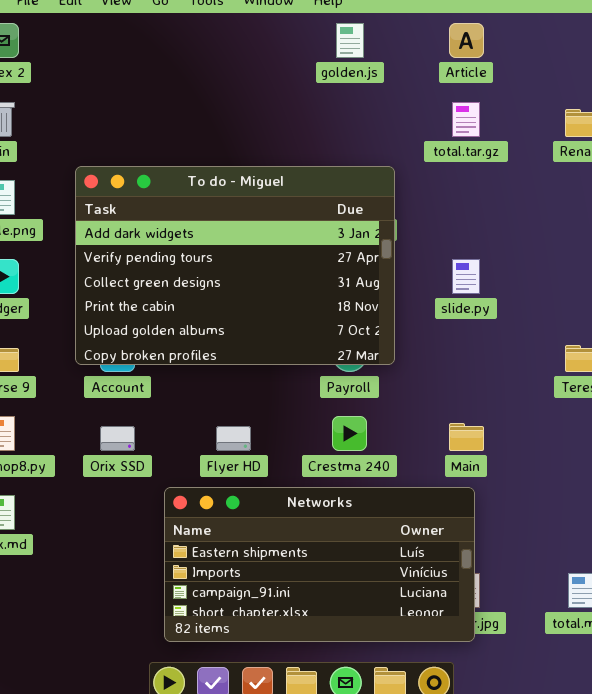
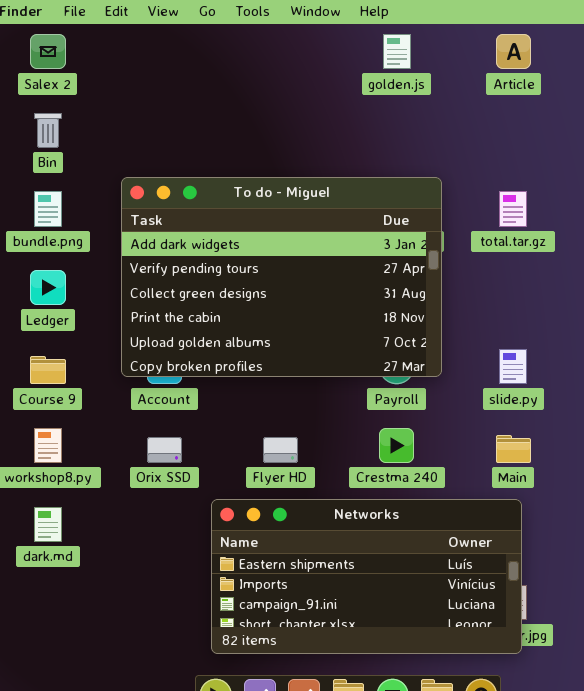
total.tar.gz: [452,102,480,137] -> [499,191,527,227], moved
slide.py: [452,259,480,294] -> [499,349,527,384], moved

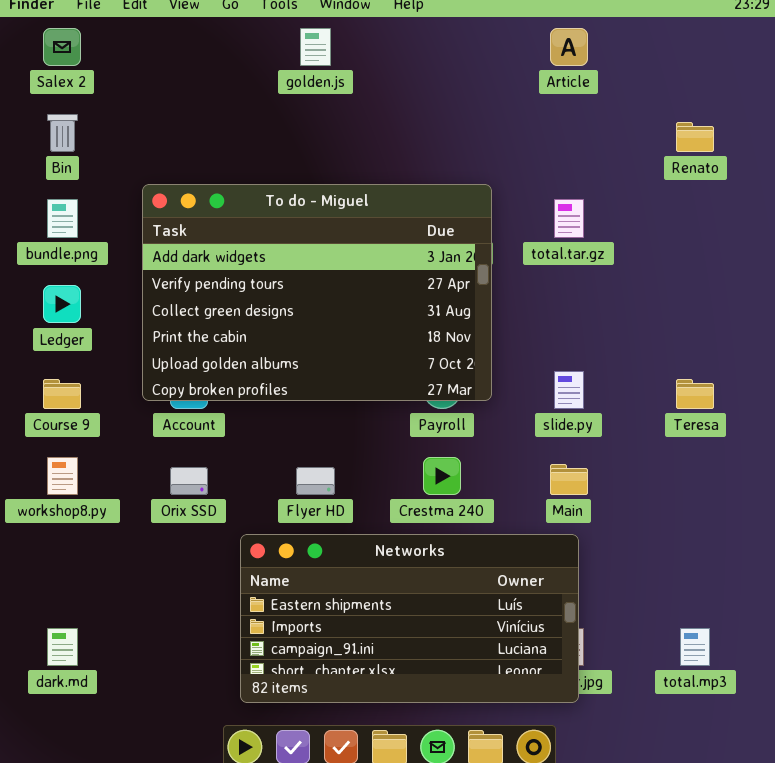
golden.js: [383,34,411,69] -> [300,28,331,66], moved
dark.md: [34,507,62,542] -> [47,628,78,666], moved

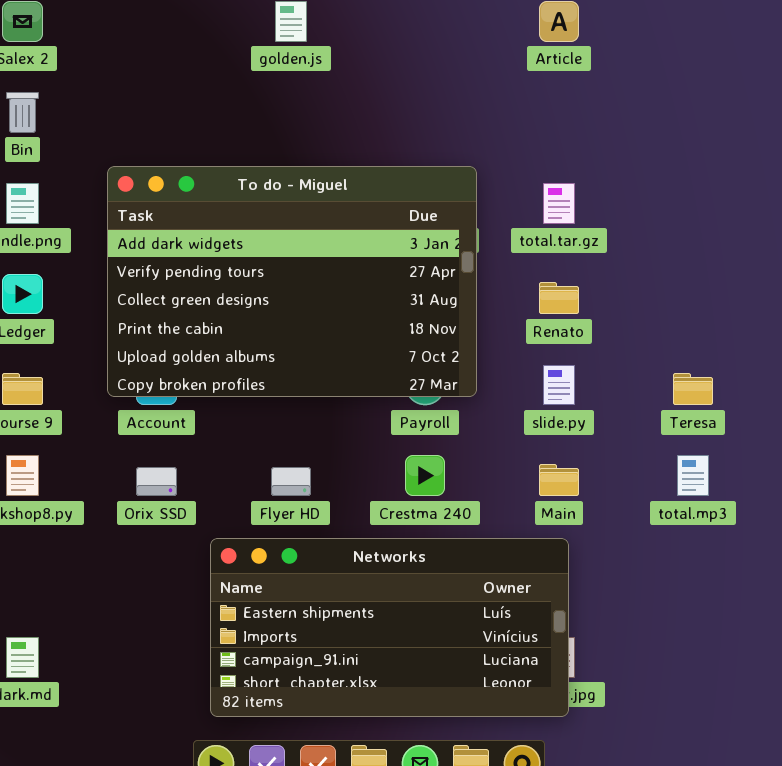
Renato: [676,122,714,152] -> [539,282,579,314], moved
total.mp3: [680,628,710,666] -> [677,455,709,496], moved

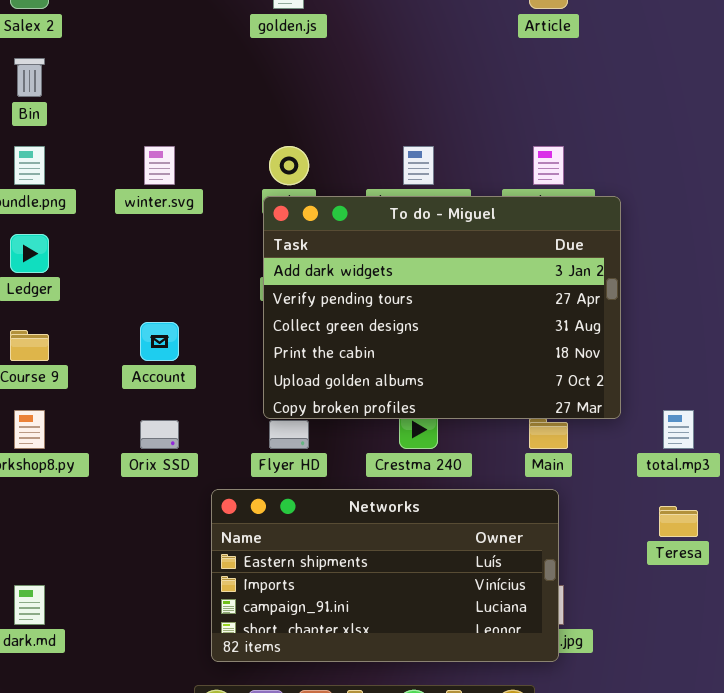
To do - Miguel: [107,166,477,397] -> [263,196,621,419], moved
Teresa: [673,373,713,405] -> [659,506,698,537], moved

